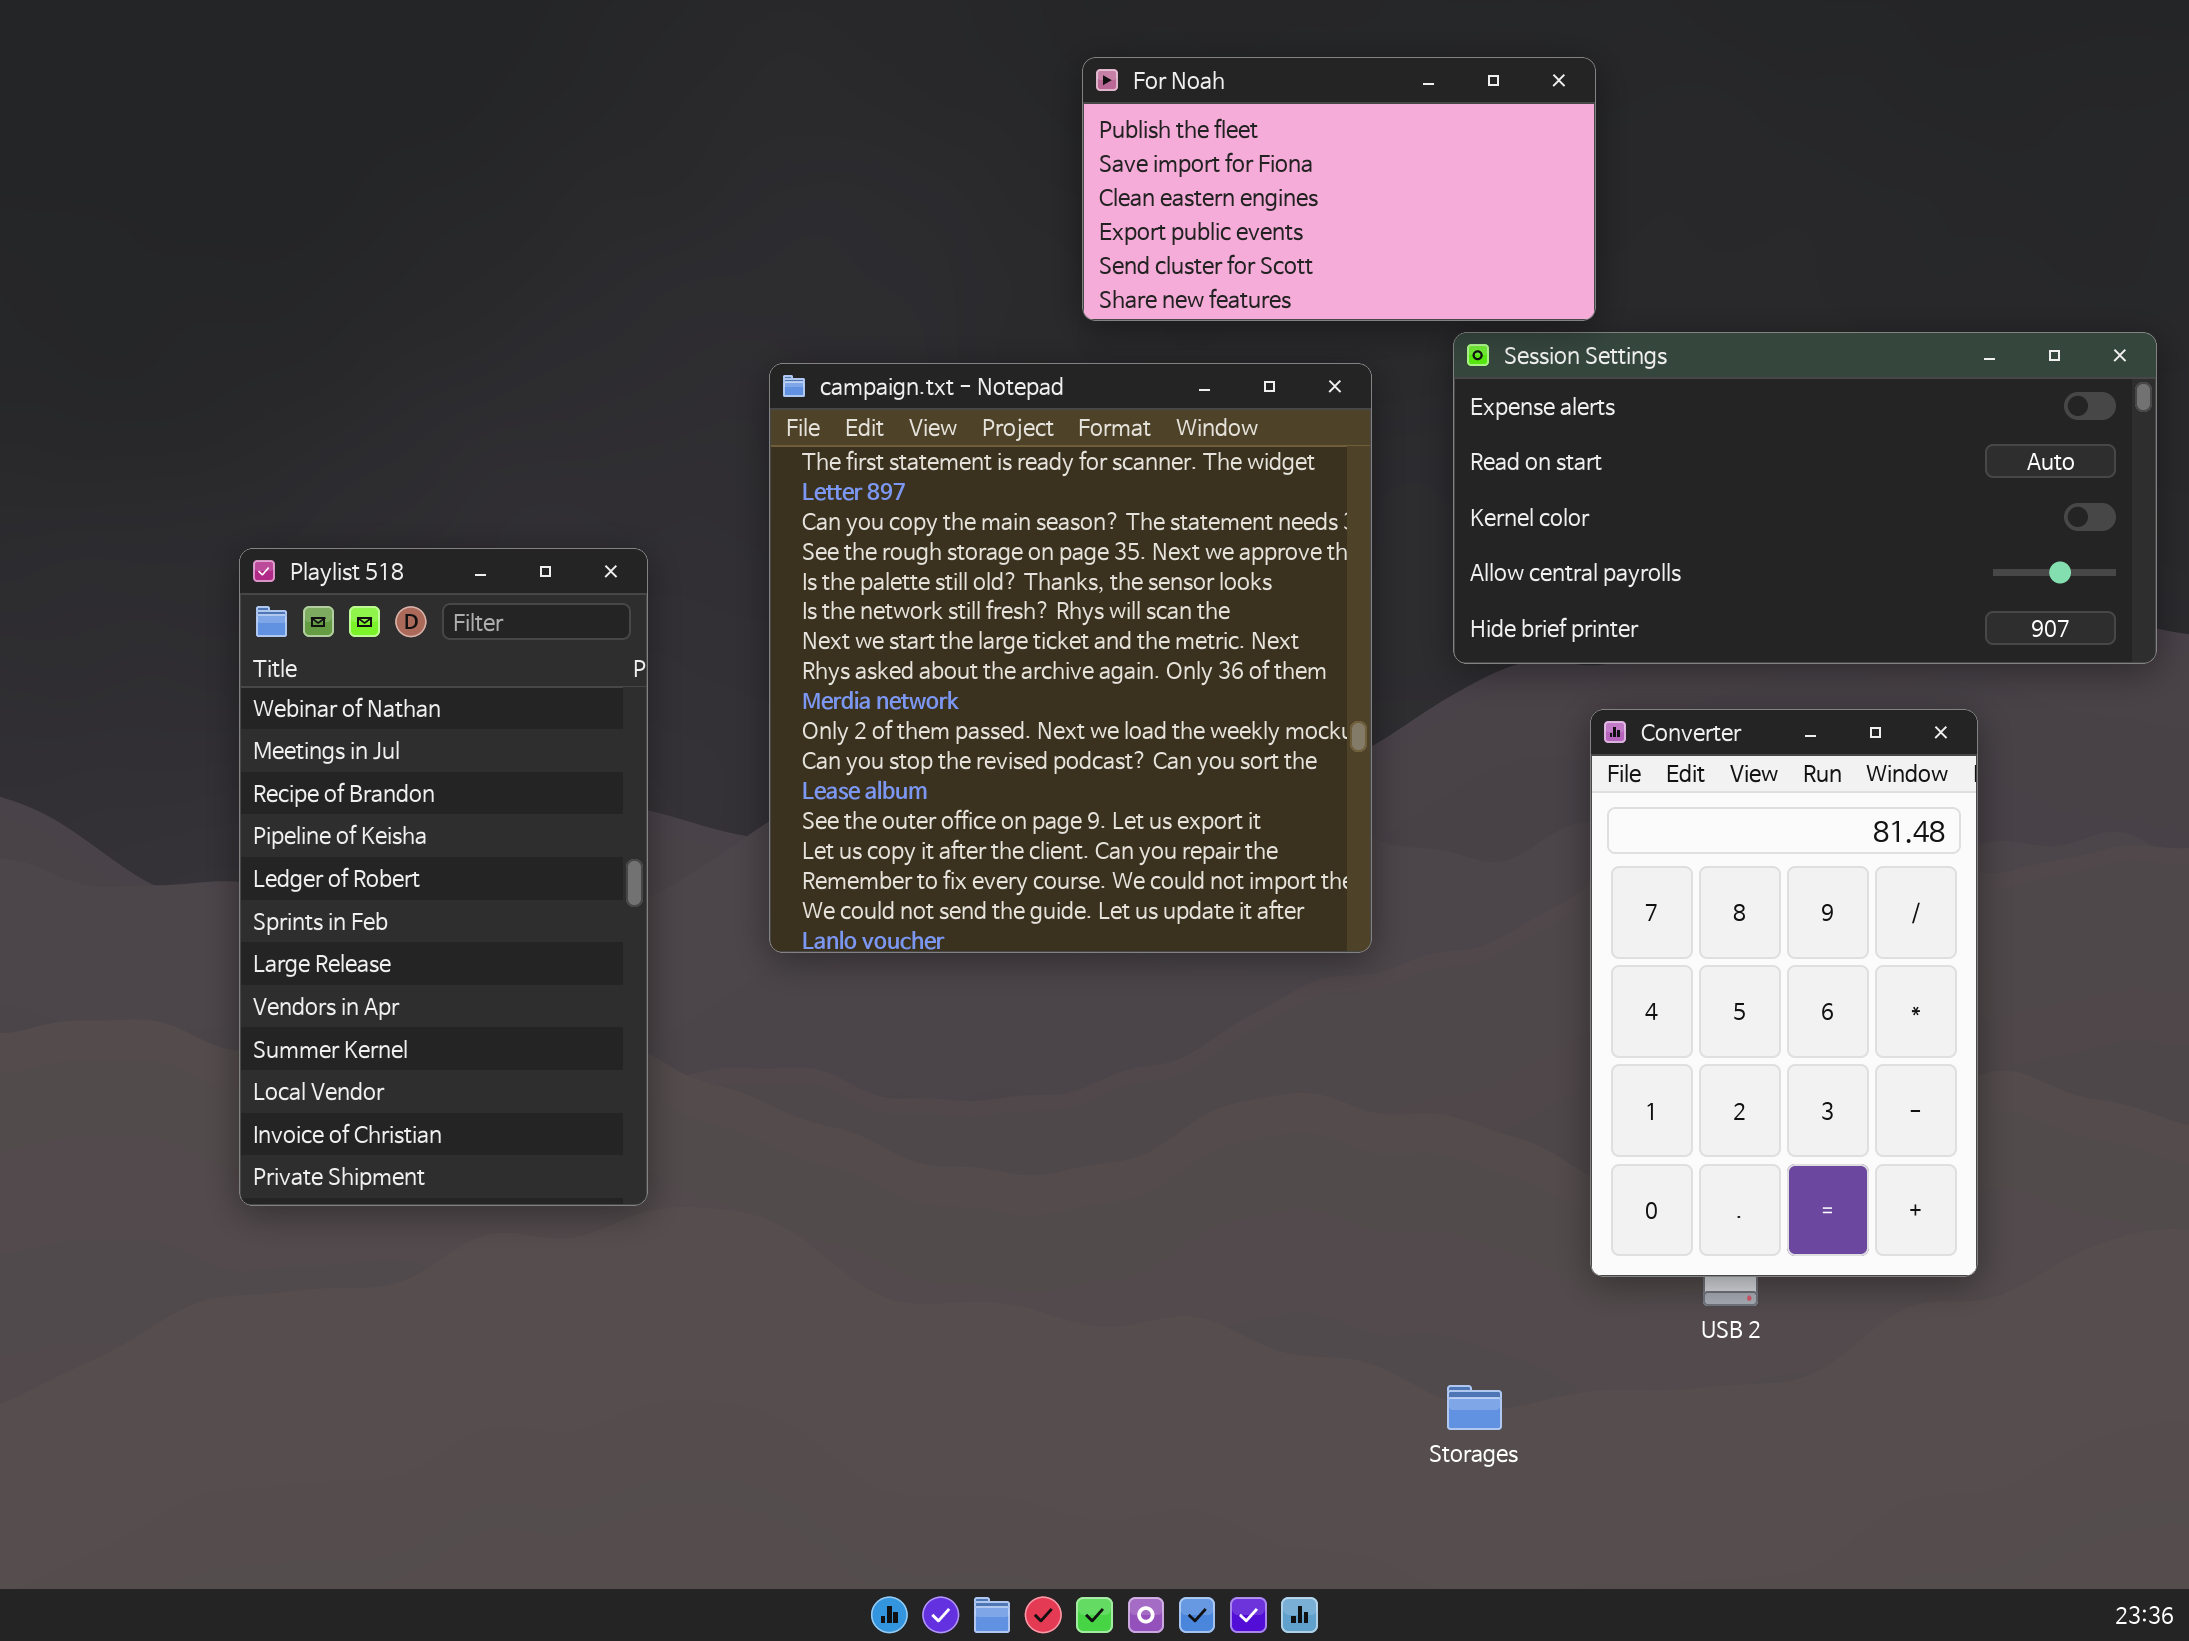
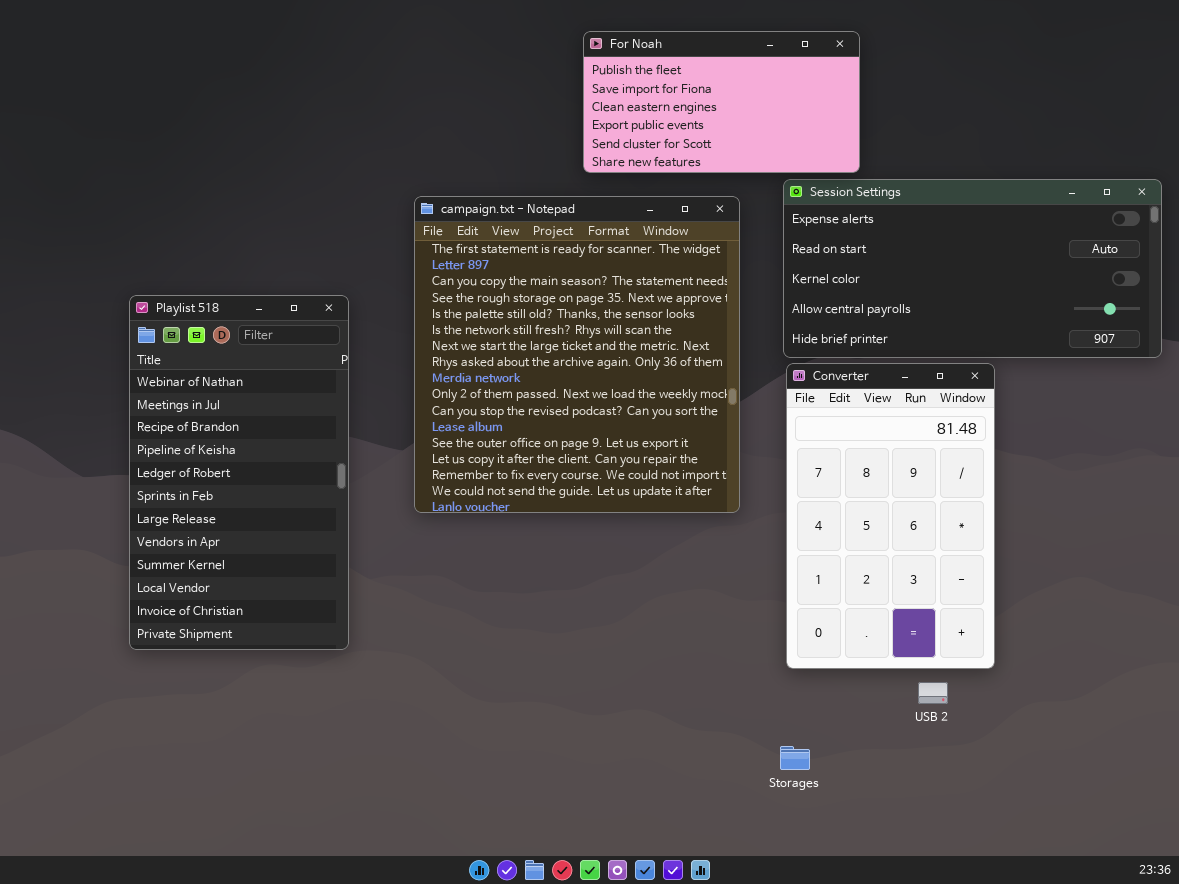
Converter: [1590,709,1978,1277] -> [786,363,995,669], moved

